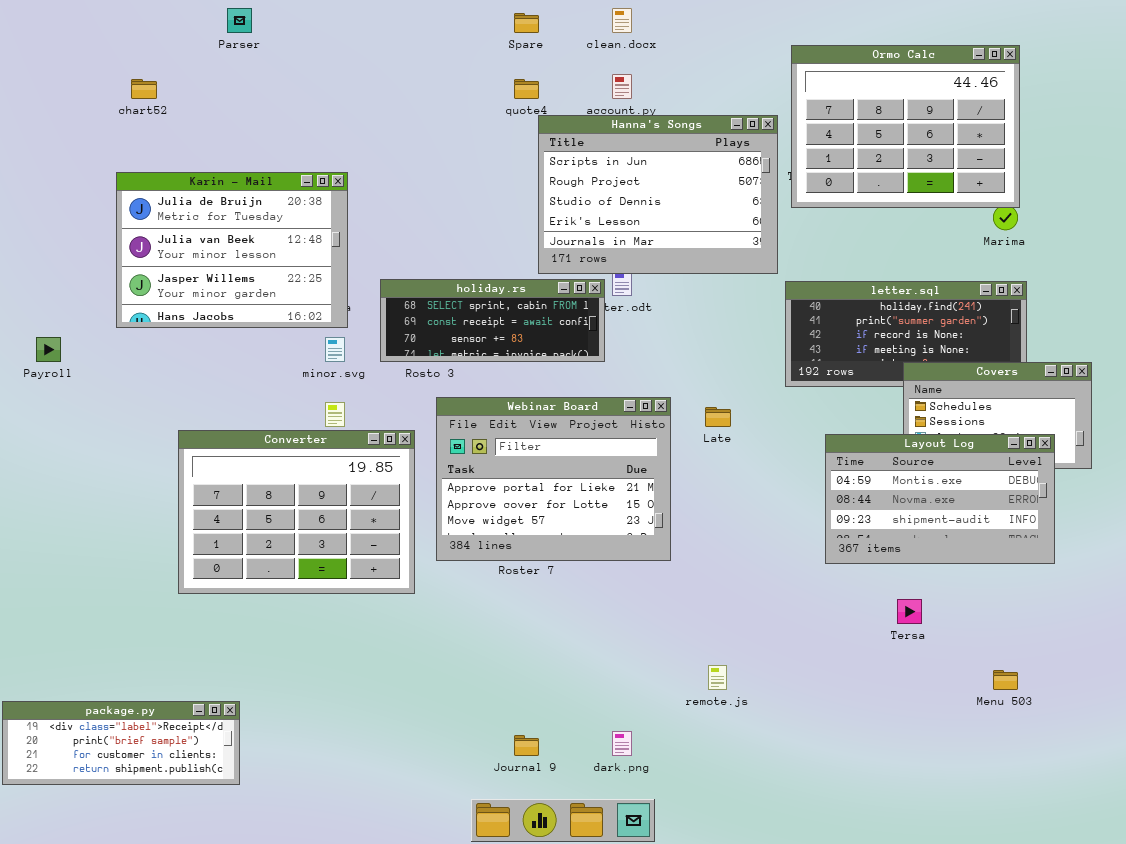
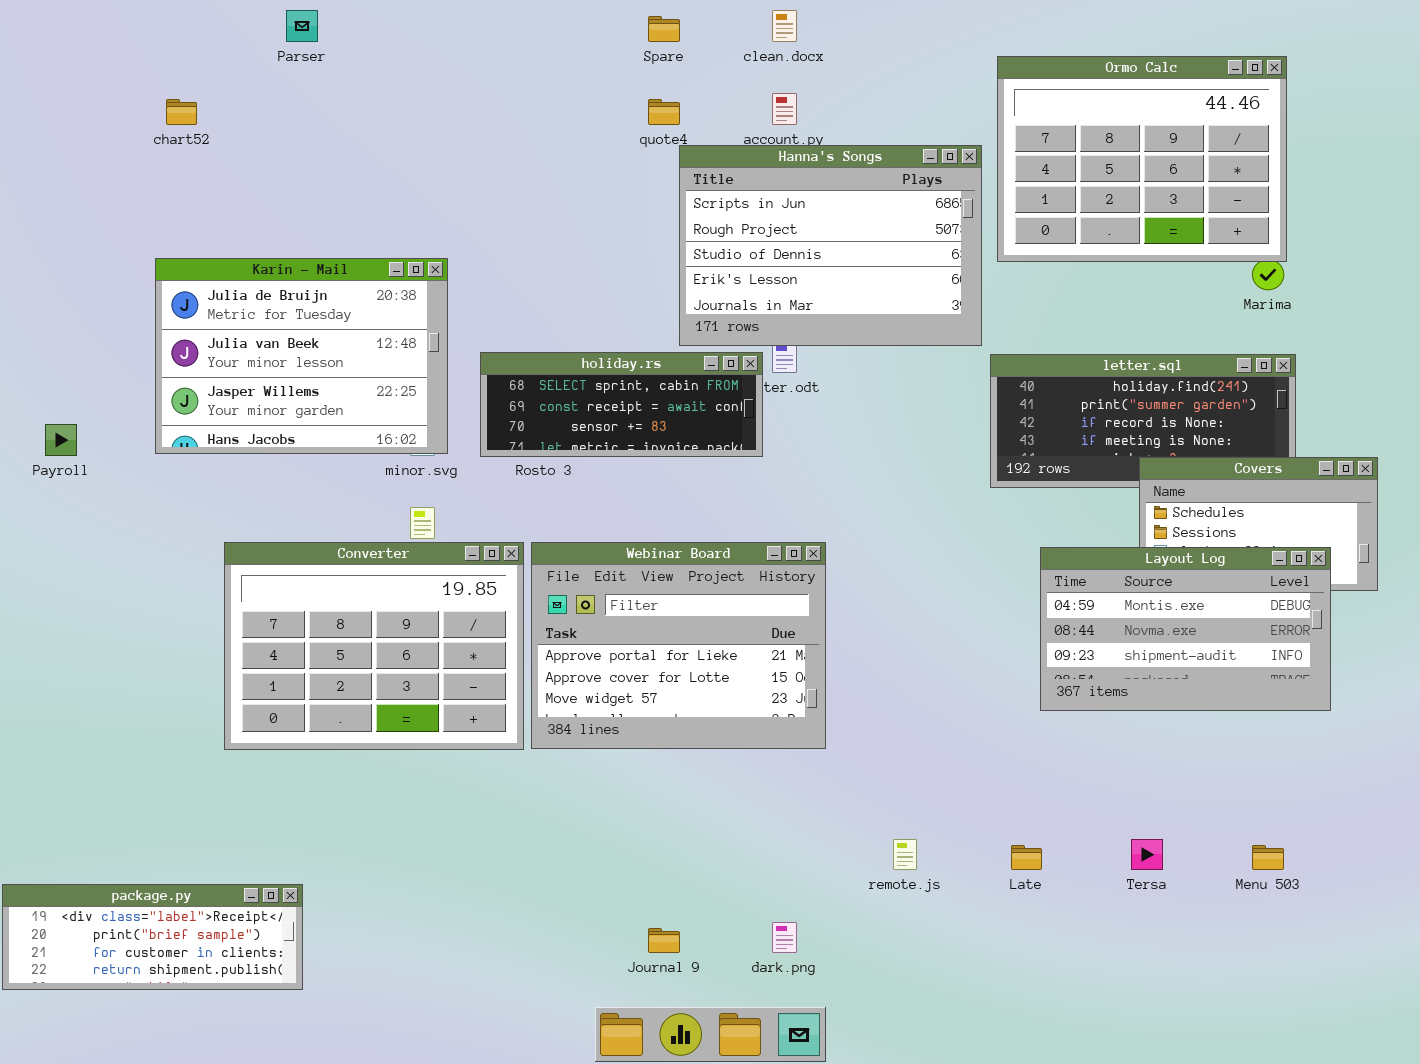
Karin - Mail: [116,172,348,328] -> [155,258,448,454], moved
Webinar Board: [436,397,671,561] -> [531,542,826,749], moved
Late: [705,407,731,427] -> [1011,845,1042,870], moved
Tersa: [897,599,922,624] -> [1131,839,1163,870], moved

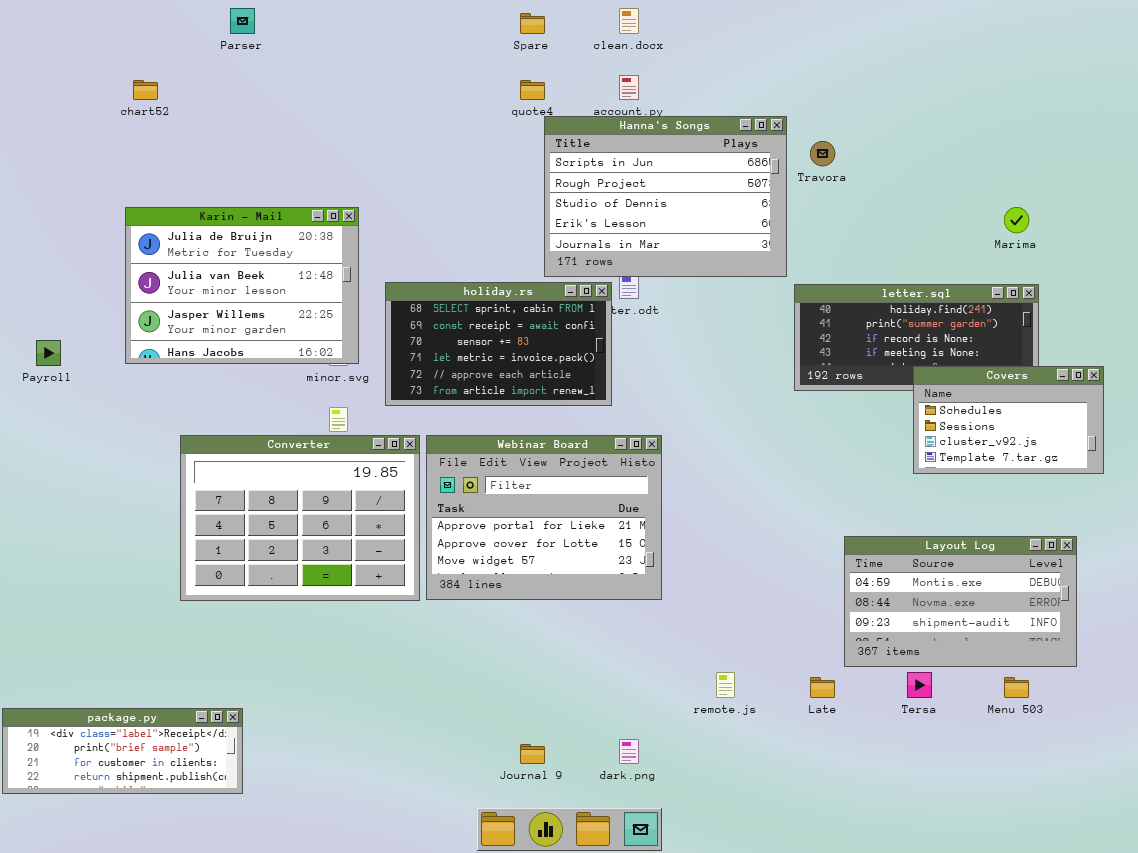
Ormo Calc: [997,56,1287,262] -> none, closed
holiday.rs: [480,352,763,457] -> [385,282,612,406], resized
Layout Log: [1040,547,1331,711] -> [844,536,1077,667], moved

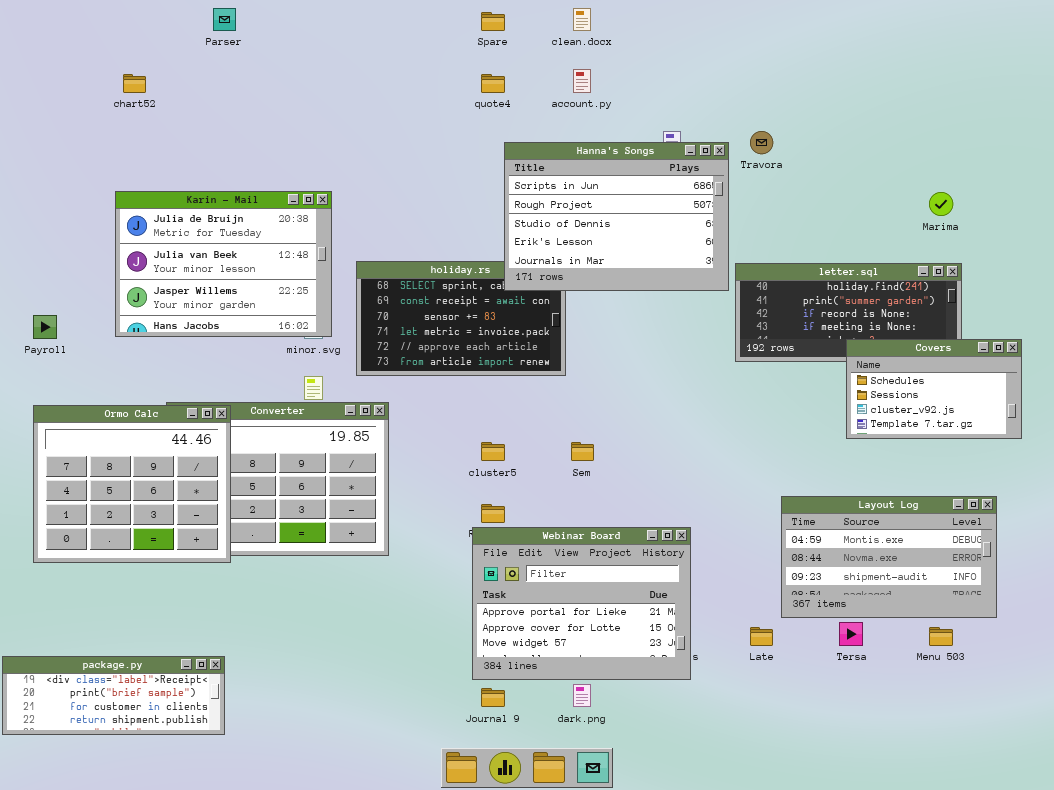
Hanna's Songs: [544,116,787,277] -> [504,142,729,291], moved
Webinar Board: [426,435,662,600] -> [472,527,691,680], moved
Ormo Calc: none -> [33,405,231,563], opened

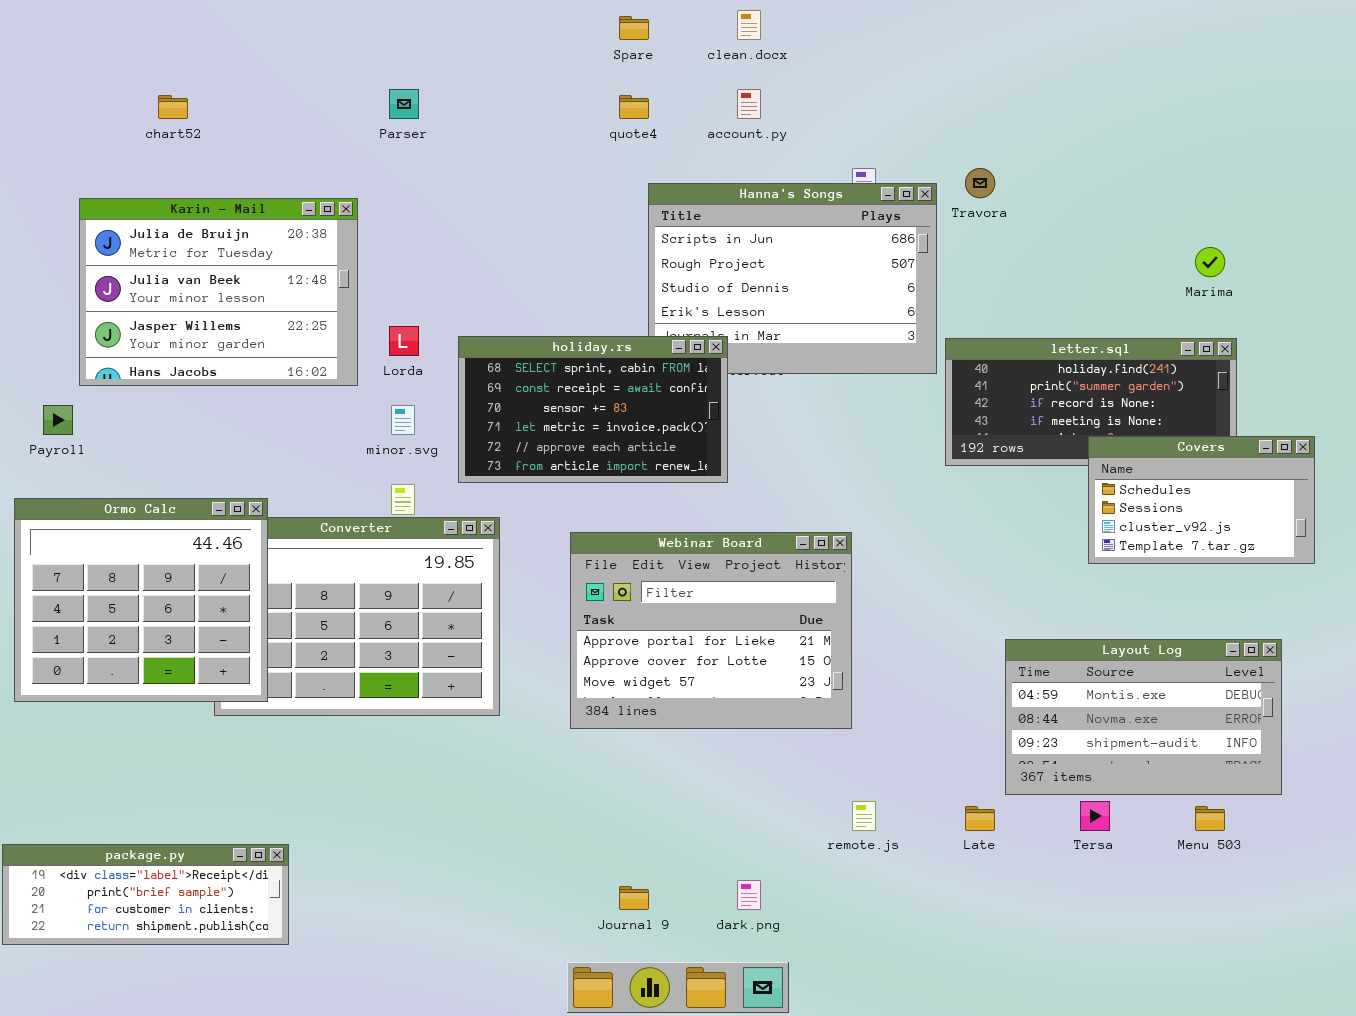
Parser: [213,8,236,31] -> [389,89,419,119], moved
Karin - Mail: [115,191,332,337] -> [79,198,358,386], moved
holiday.rs: [356,261,566,376] -> [458,336,728,483], raised
Ormo Calc: [33,405,231,563] -> [14,498,268,702], moved
Webinar Board: [472,527,691,680] -> [570,532,852,729], moved

